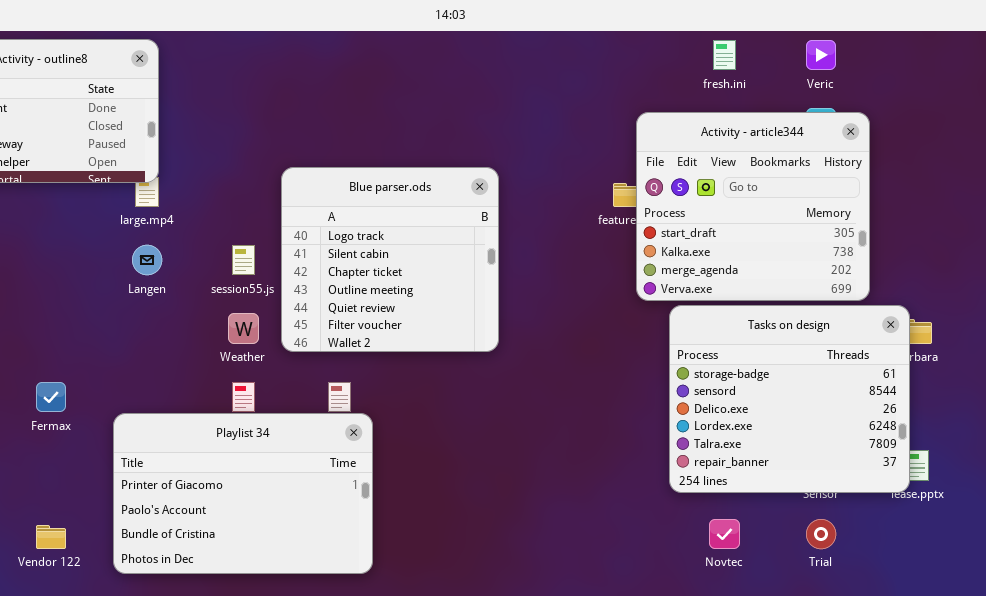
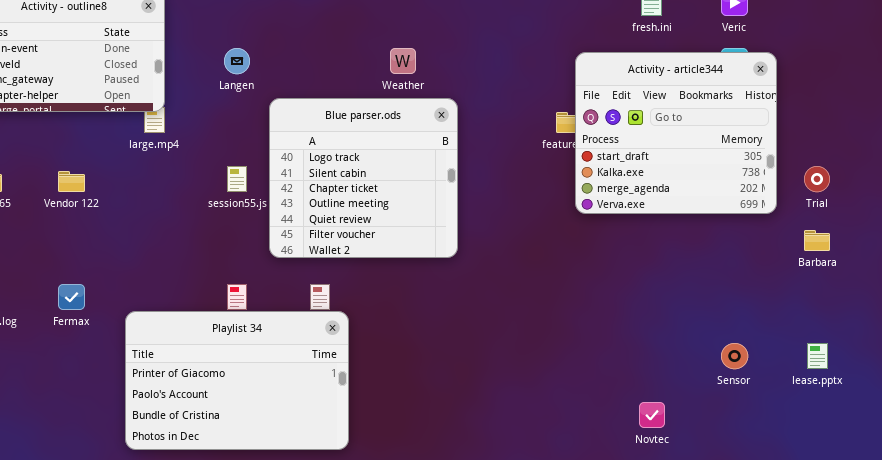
Langen: [132,245,162,275] -> [224,48,250,74], moved
Tasks on design: [669,305,910,493] -> none, closed
Weather: [228,313,259,344] -> [390,48,416,74], moved
Trial: [806,519,836,549] -> [804,166,830,192], moved
Vendor 122: [36,525,66,549] -> [58,171,85,192], moved

